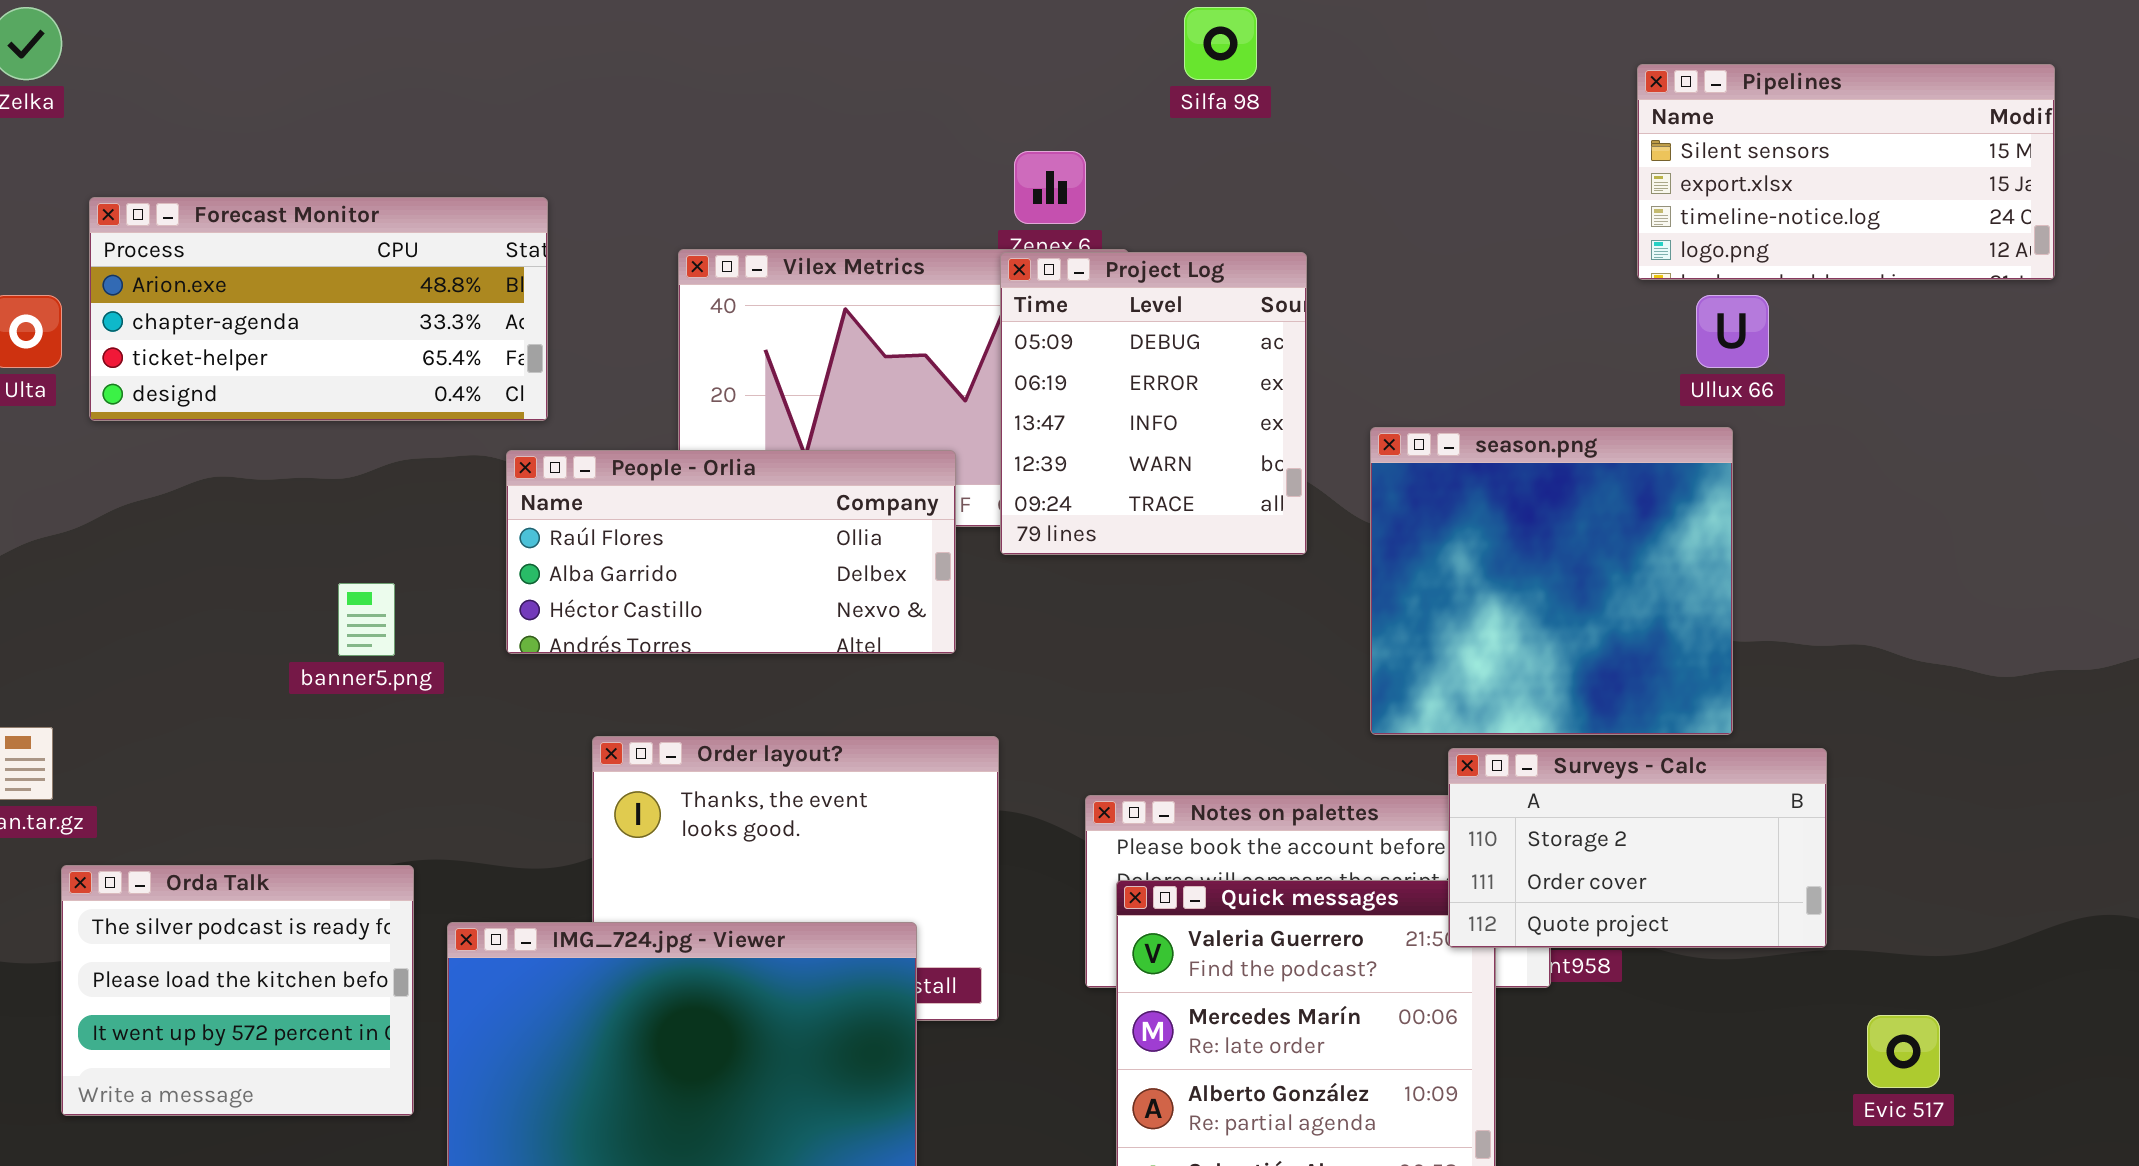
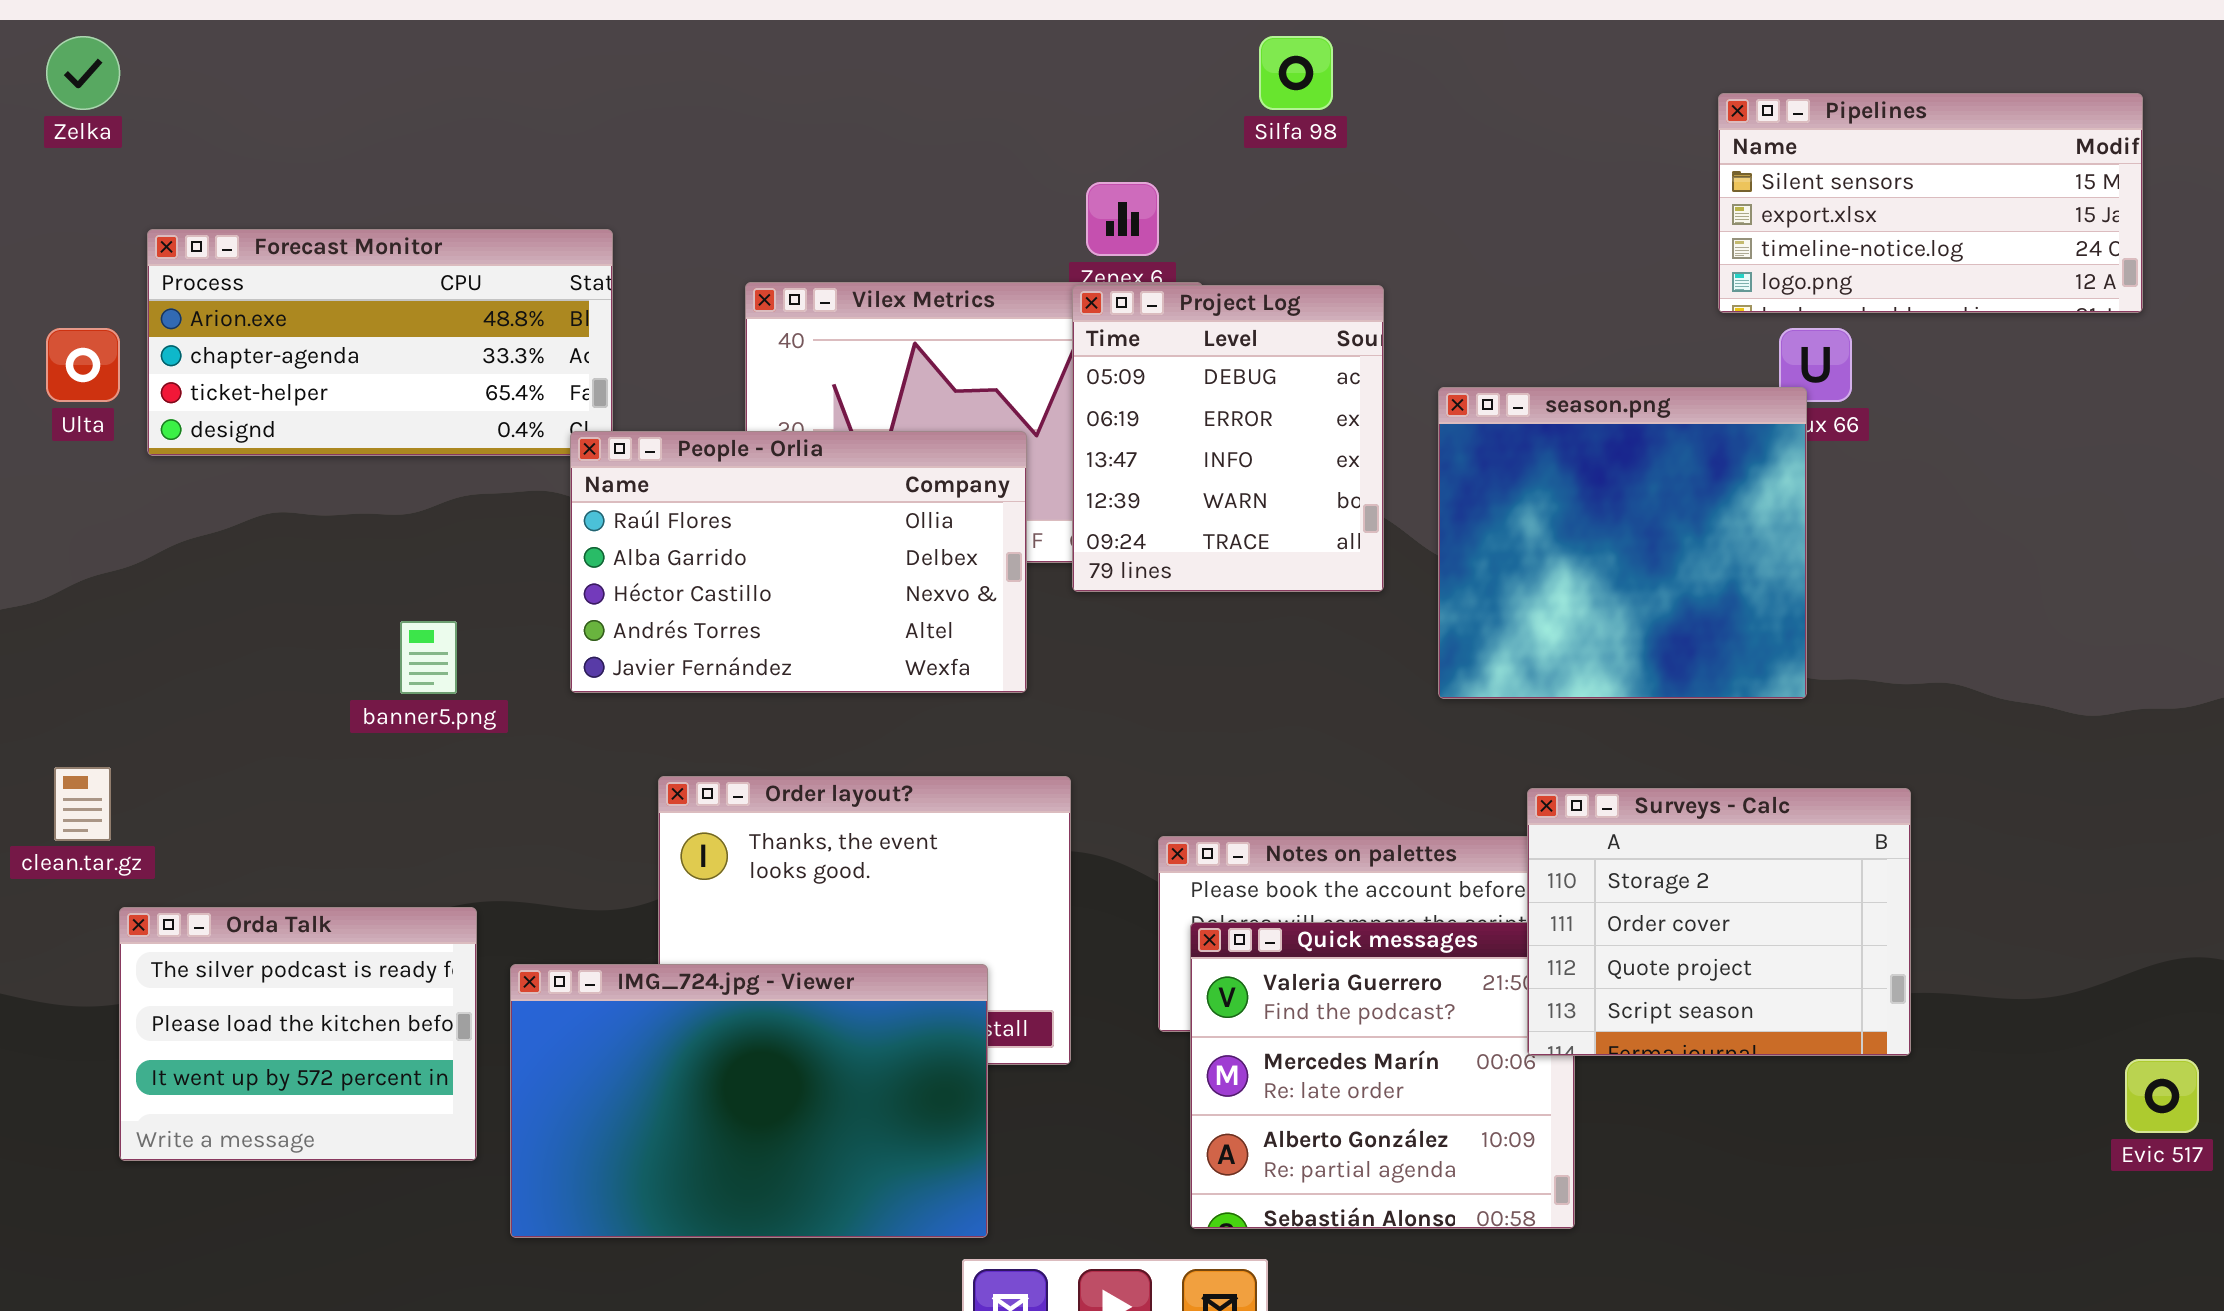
season.png: [1370,427,1733,735] -> [1438,387,1807,699], moved
People - Orlia: [506,450,956,654] -> [570,431,1027,693], resized
Surveys - Calc: [1448,748,1827,948] -> [1527,788,1911,1056], resized
Evic 517: [1867,1015,1940,1088] -> [2125,1059,2199,1133], moved

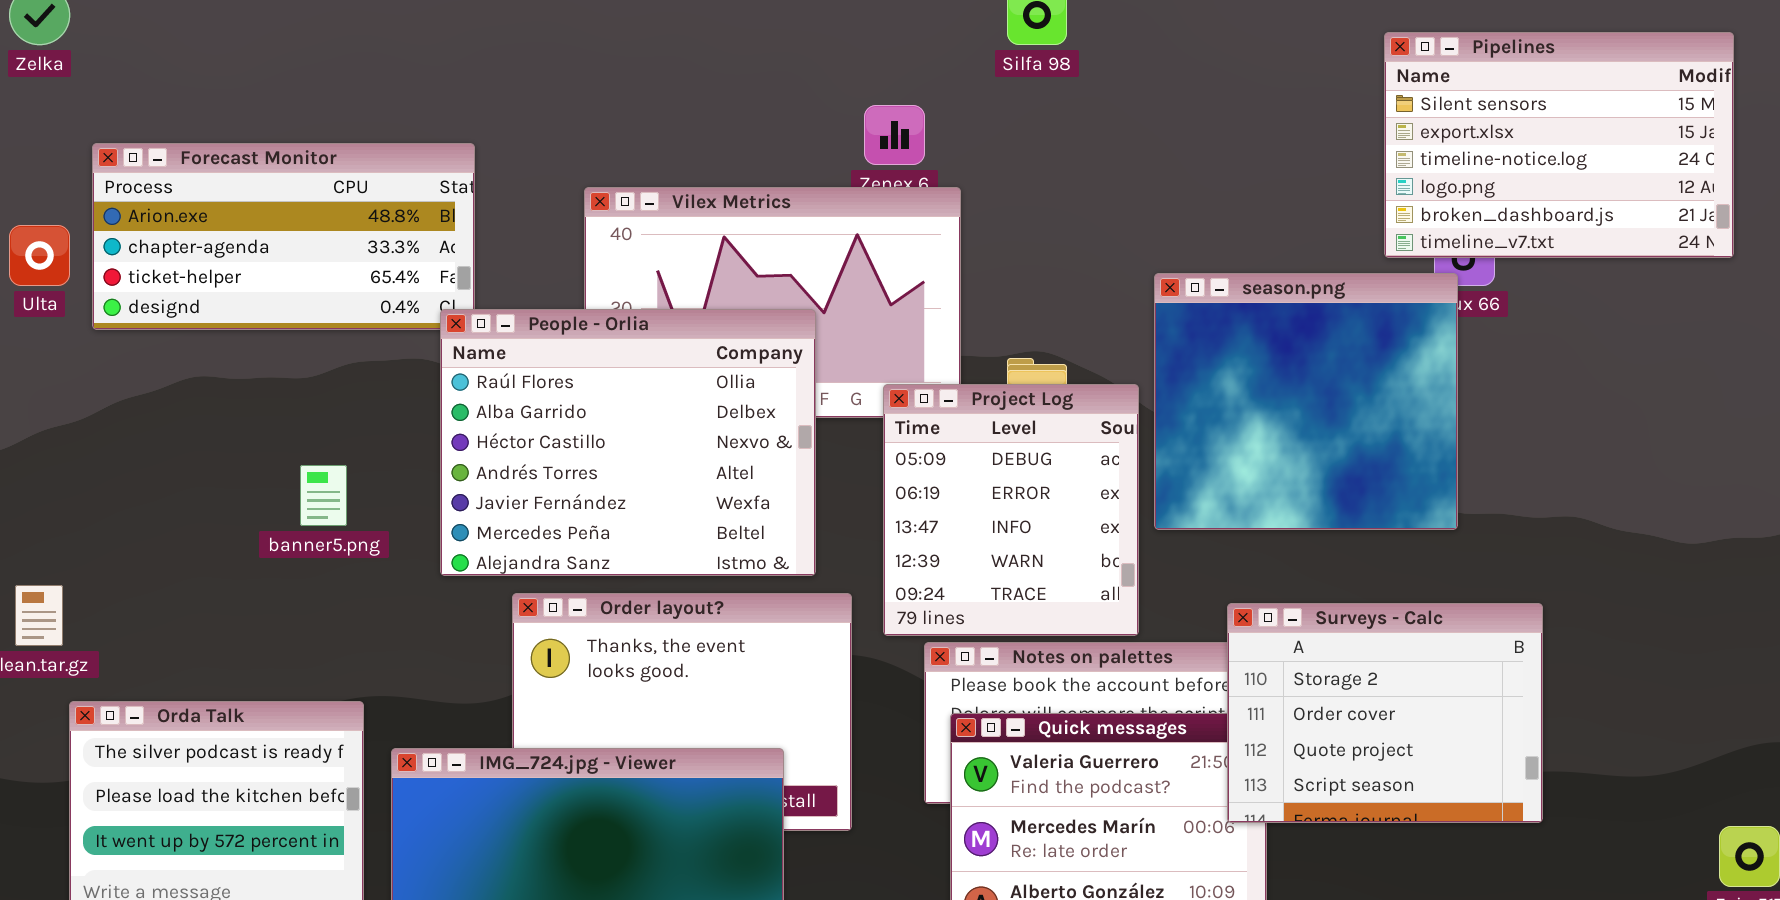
Pipelines: [1718,93,2143,313] -> [1384,32,1734,258], resized
Project Log: [1072,285,1384,592] -> [883,384,1139,636], moved
People - Orlia: [570,431,1027,693] -> [440,309,816,576], resized

